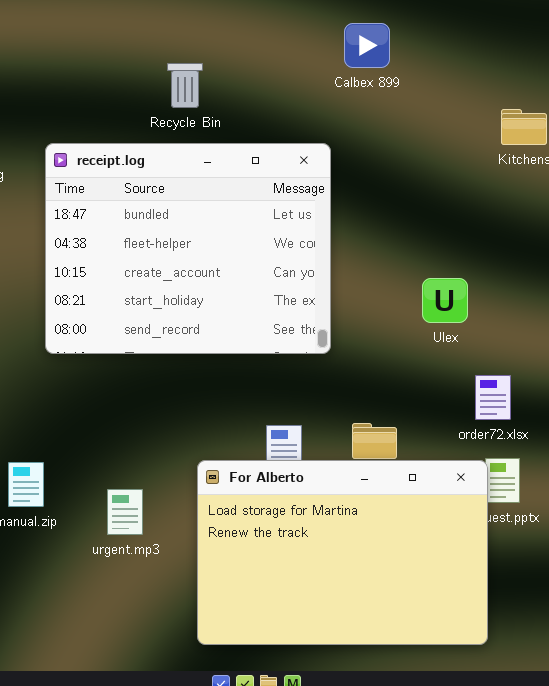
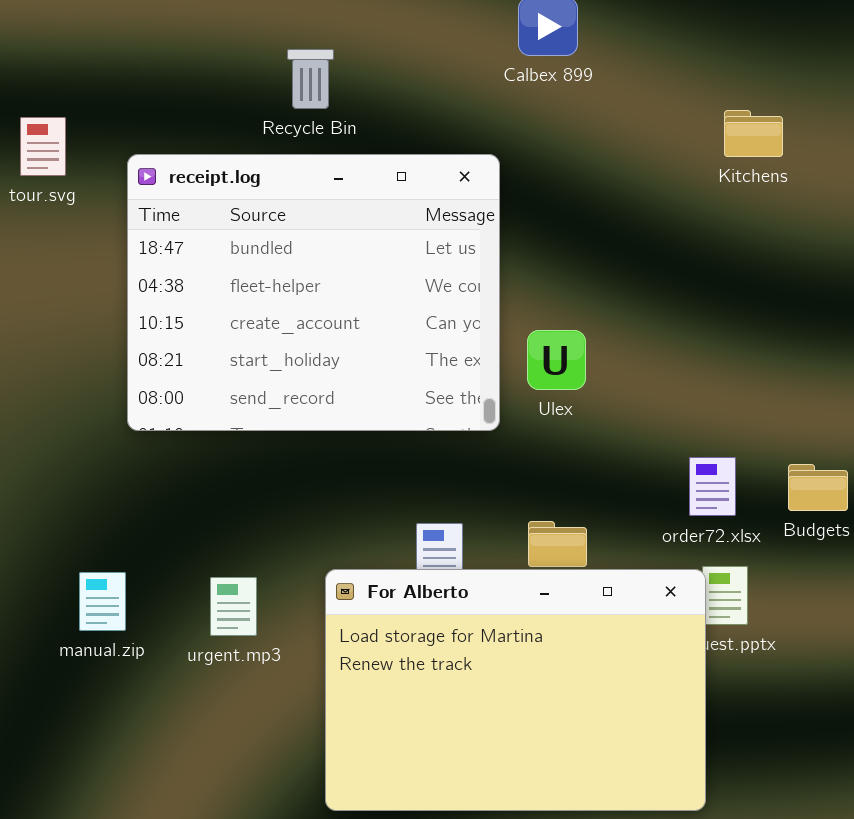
Ulex: [422,278,468,323] -> [527,330,586,390], moved
urgent.mp3: [107,489,143,535] -> [210,577,257,636], moved

